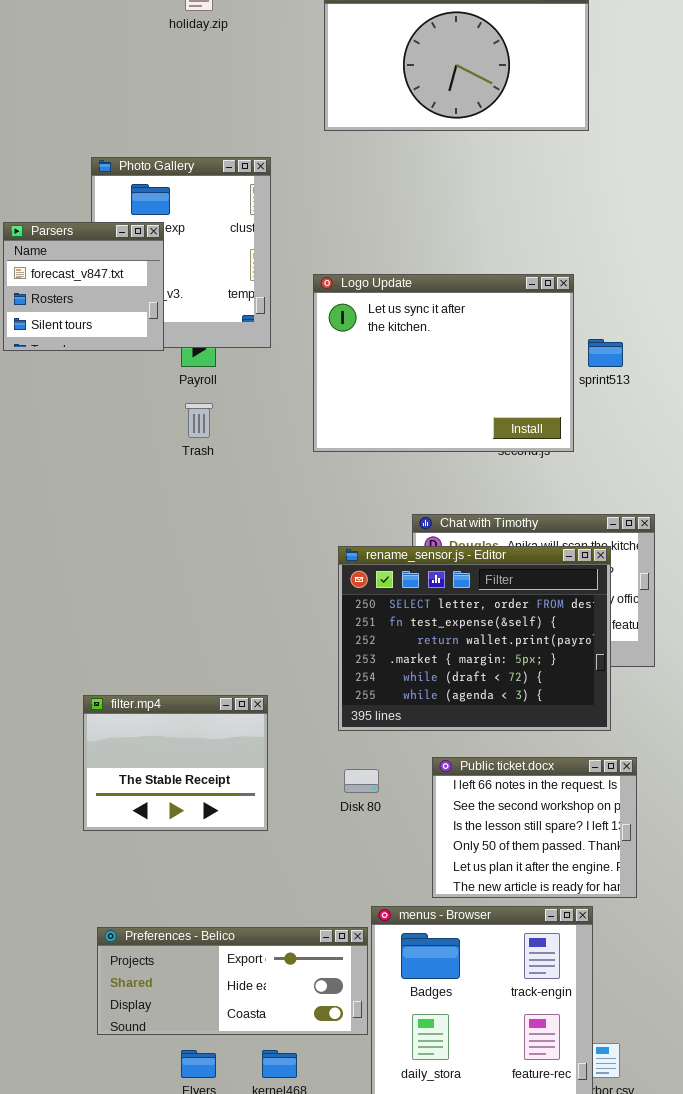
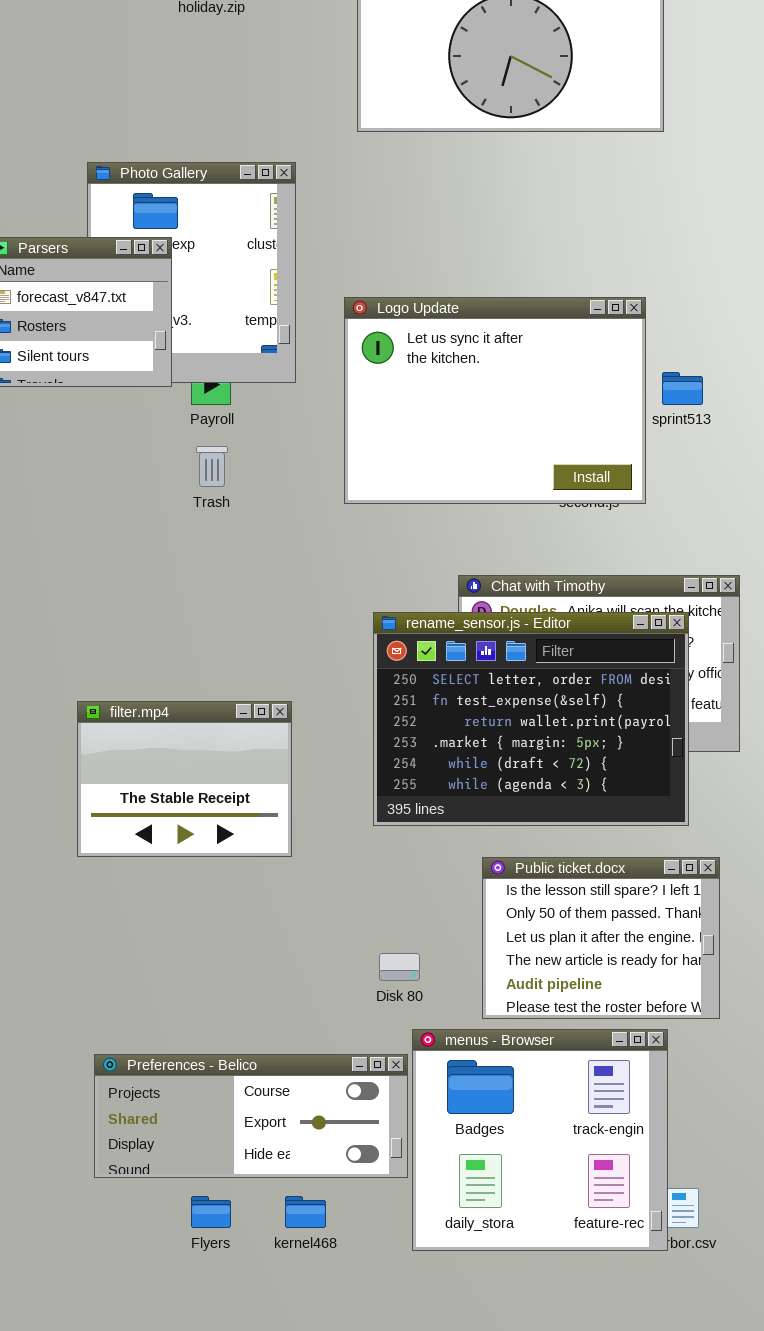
filter.mp4: [83,695,268,831] -> [77,701,292,857], moved
Public ticket.docx: [432,757,637,898] -> [482,857,720,1019], scrolled down 2 rows
Disk 80: [344,769,379,793] -> [379,953,420,981], moved
Preferences - Belico: [97,927,368,1035] -> [94,1054,408,1178], scrolled up 1 row

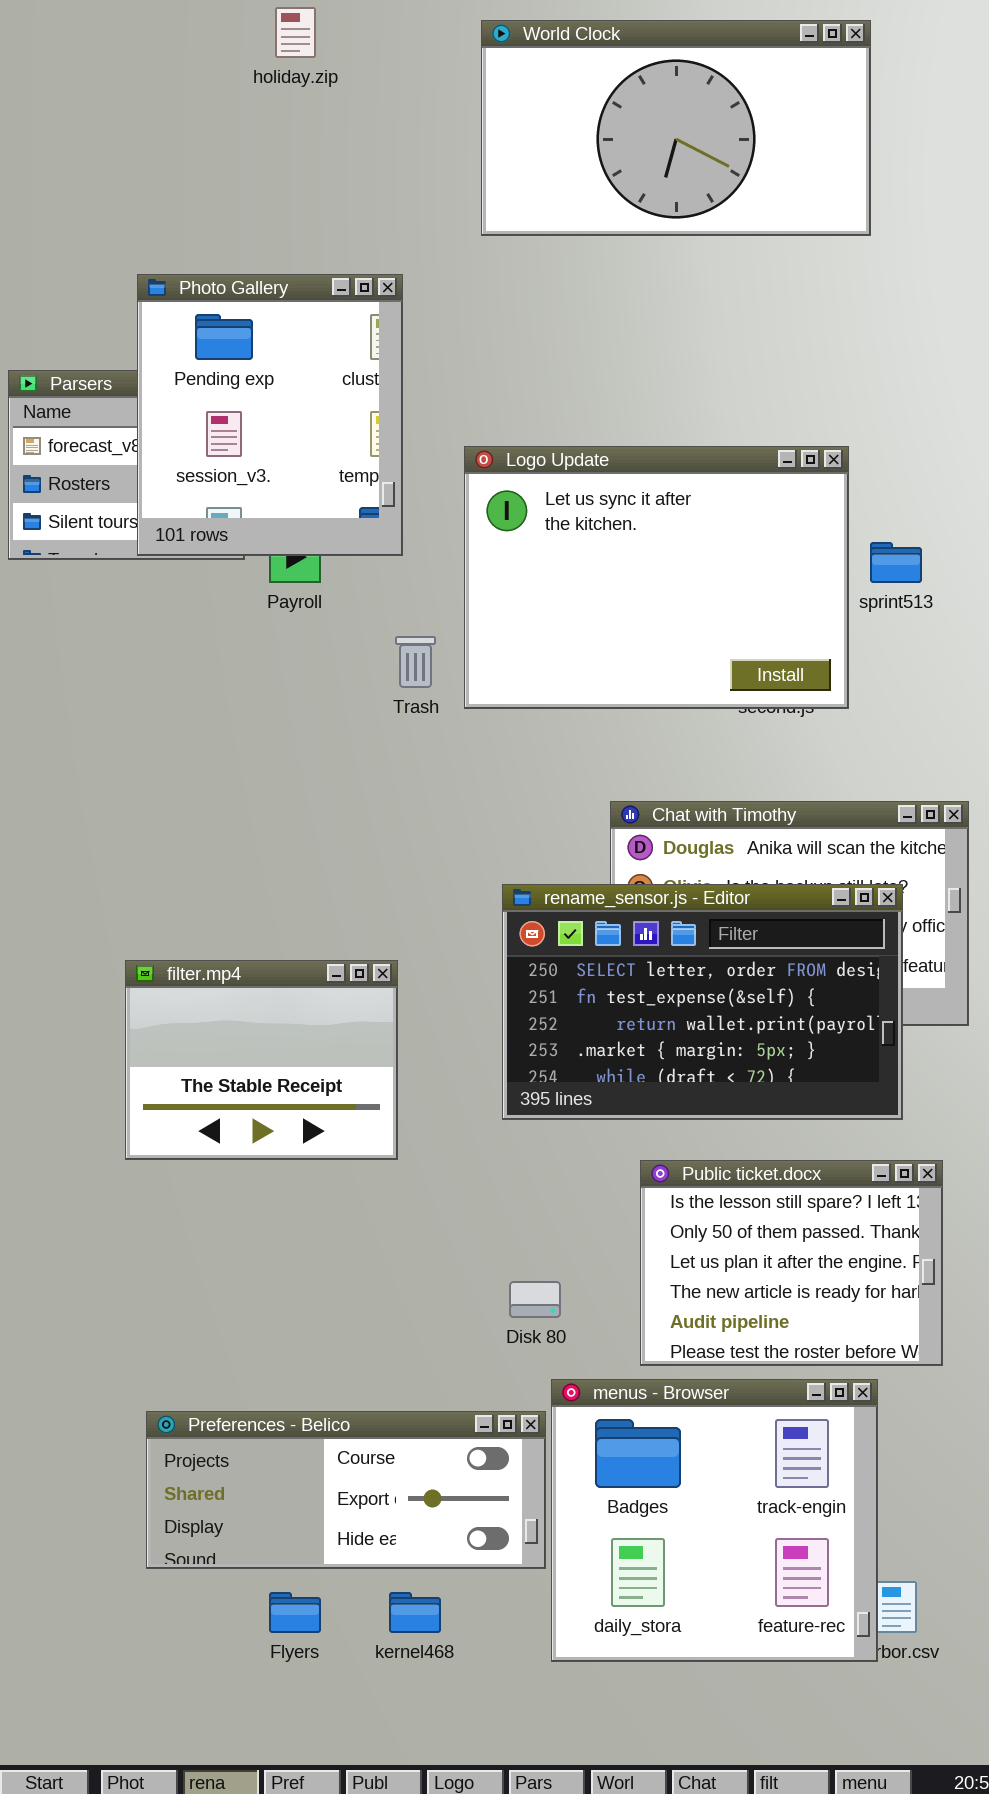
Photo Gallery: [87,162,296,383] -> [137,274,403,556], raised
Trash: [196,446,228,487] -> [395,636,436,688], moved
rename_sensor.js - Editor: [373,612,689,826] -> [502,884,903,1120], resized

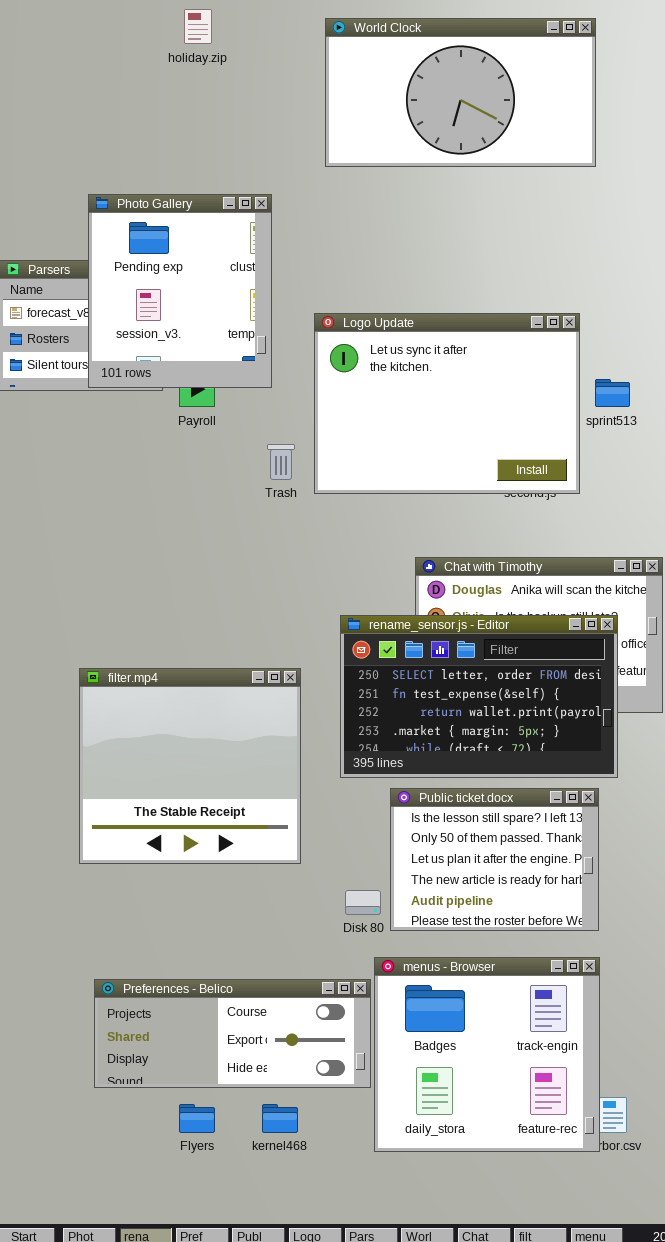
filter.mp4: [125,960,398,1160] -> [79,668,301,864], resized
Public ticket.docx: [640,1160,943,1366] -> [390,788,599,931], moved

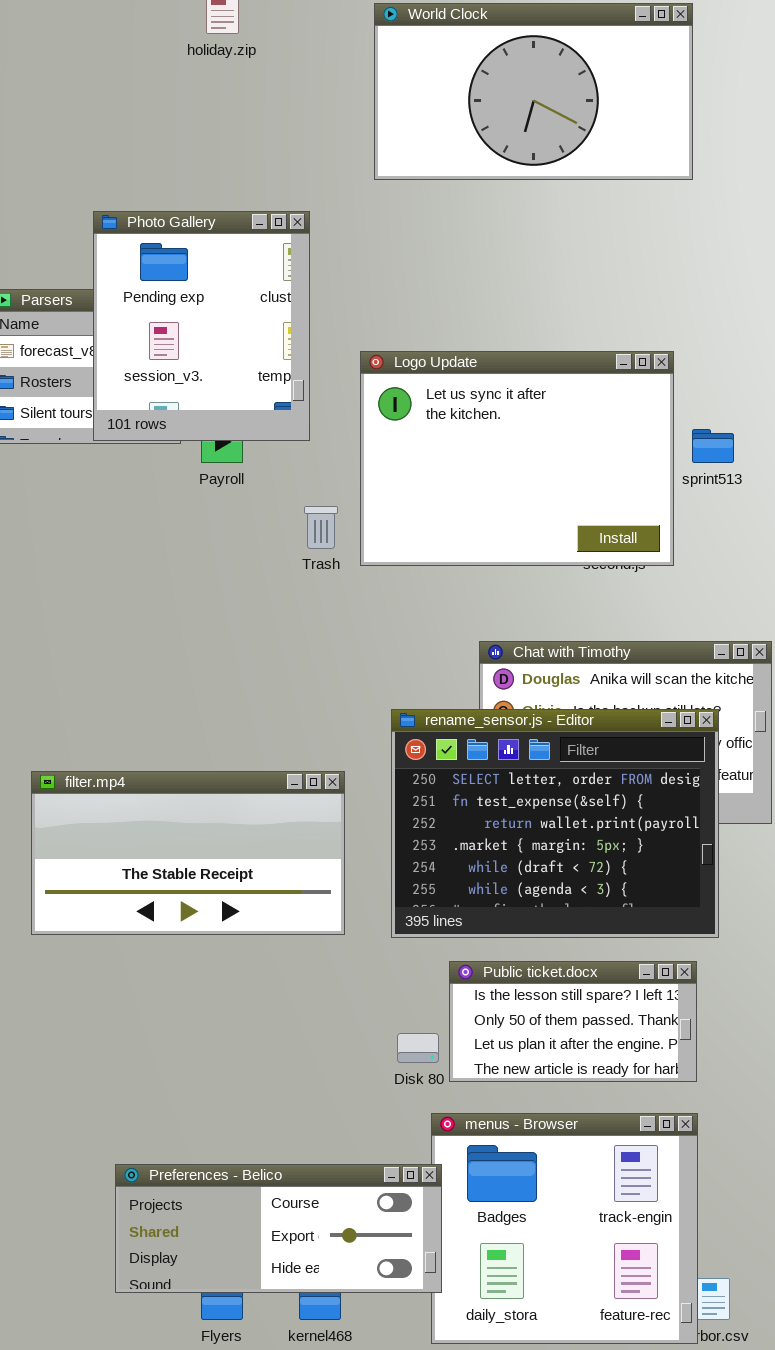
rename_sensor.js - Editor: [340,615,618,778] -> [391,709,719,938], resized
filter.mp4: [79,668,301,864] -> [31,771,345,935], resized
Public ticket.docx: [390,788,599,931] -> [449,961,697,1082], resized
Preferences - Belico: [94,979,371,1088] -> [115,1164,442,1293], moved

